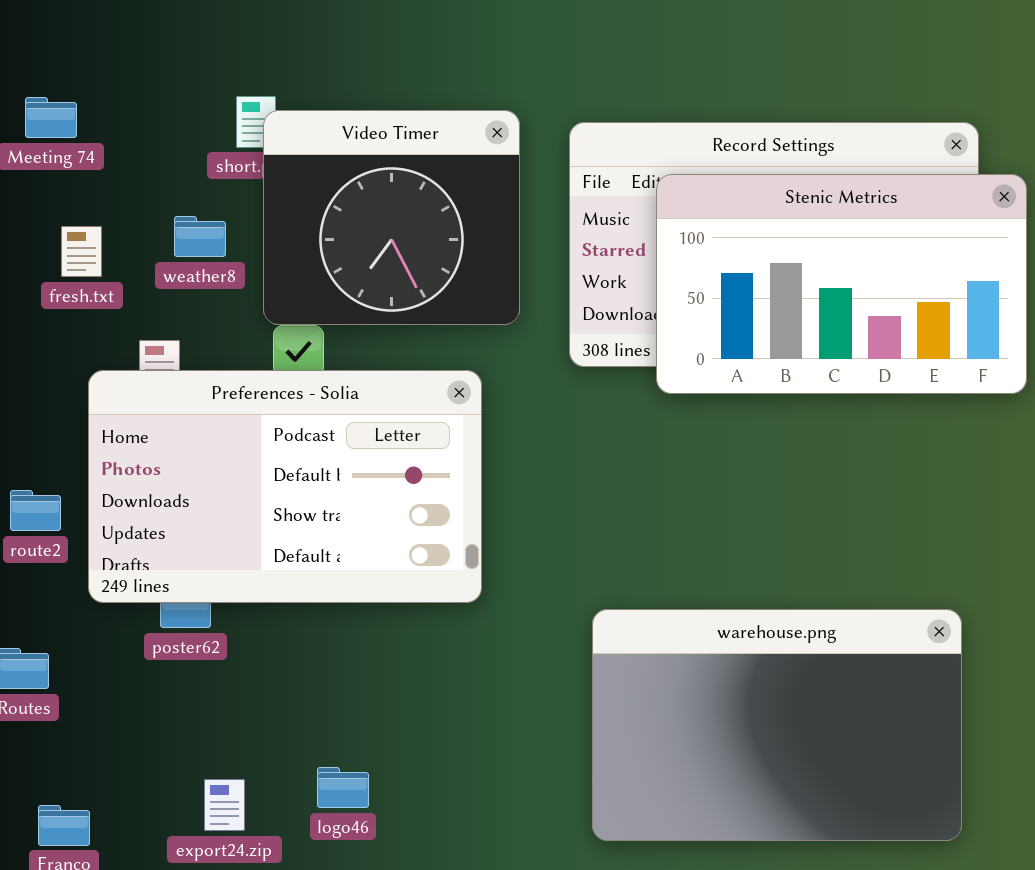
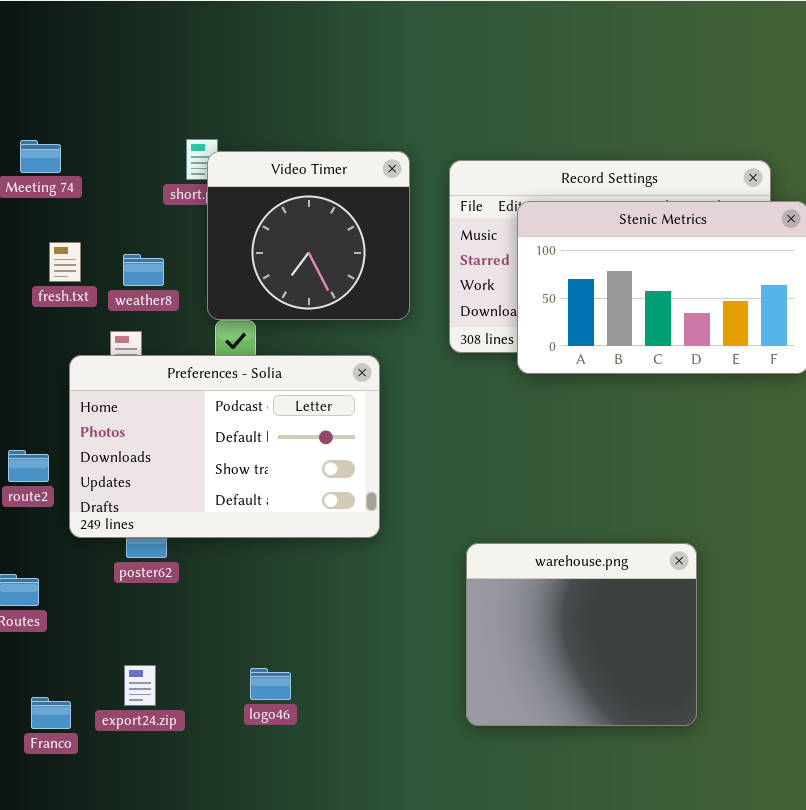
weather8: [174,216,226,257] -> [123,254,164,286], moved
warehouse.png: [592,609,962,841] -> [466,543,697,726], resized
export24.zip: [204,779,245,831] -> [124,665,156,706], moved

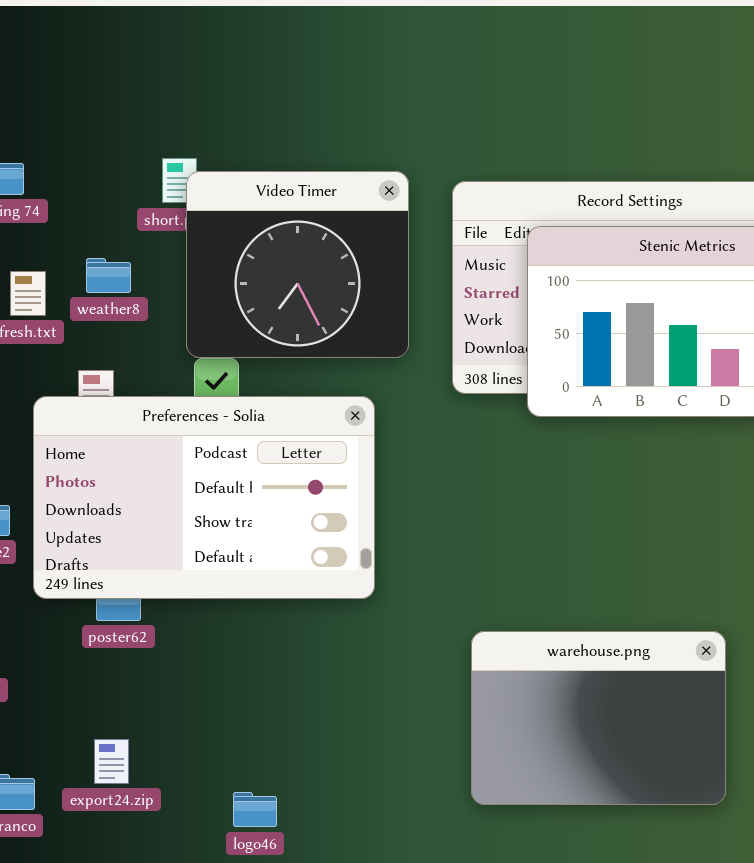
weather8: [123,254,164,286] -> [86,258,131,293], moved
warehouse.png: [466,543,697,726] -> [471,631,726,805], resized
logo46: [250,668,291,700] -> [233,792,277,827], moved

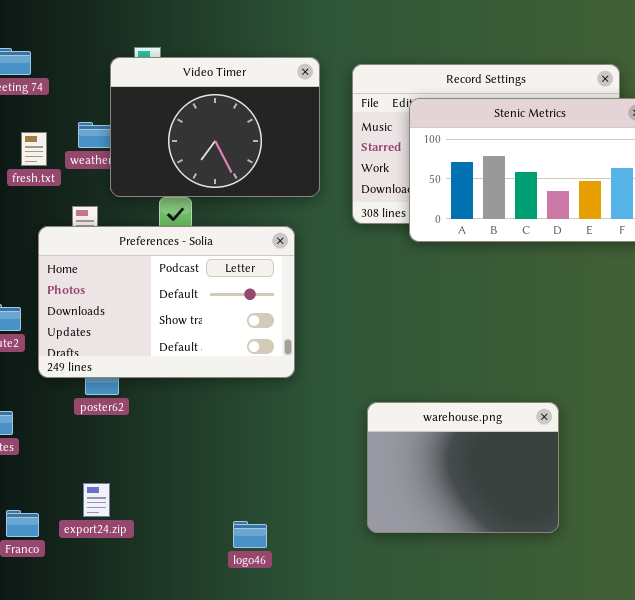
Video Timer: [186,171,409,358] -> [110,57,320,197], resized
logo46: [233,792,277,827] -> [233,521,267,548], moved

